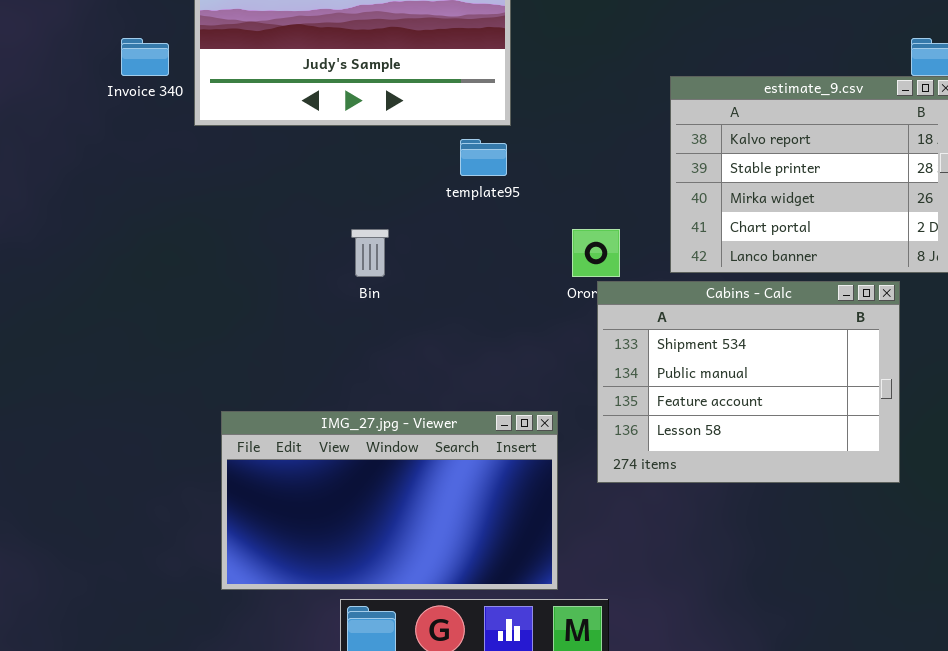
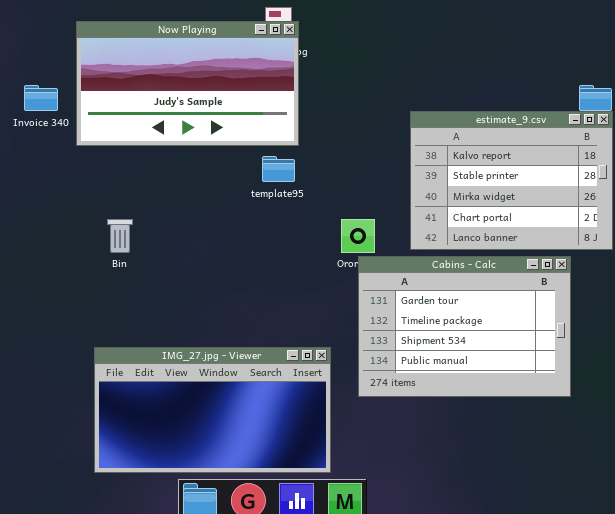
Bin: [351,229,389,277] -> [107,219,133,253], moved
Cabins - Calc: [597,281,900,483] -> [358,256,571,397], scrolled up 2 rows

